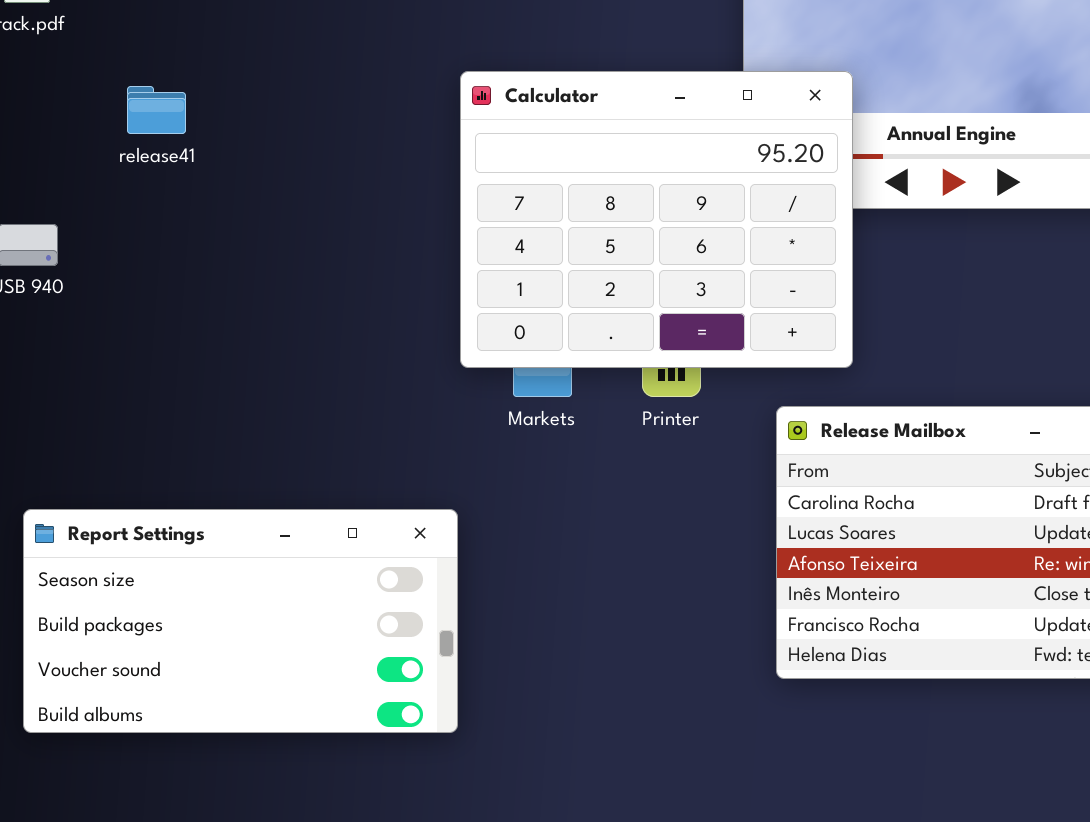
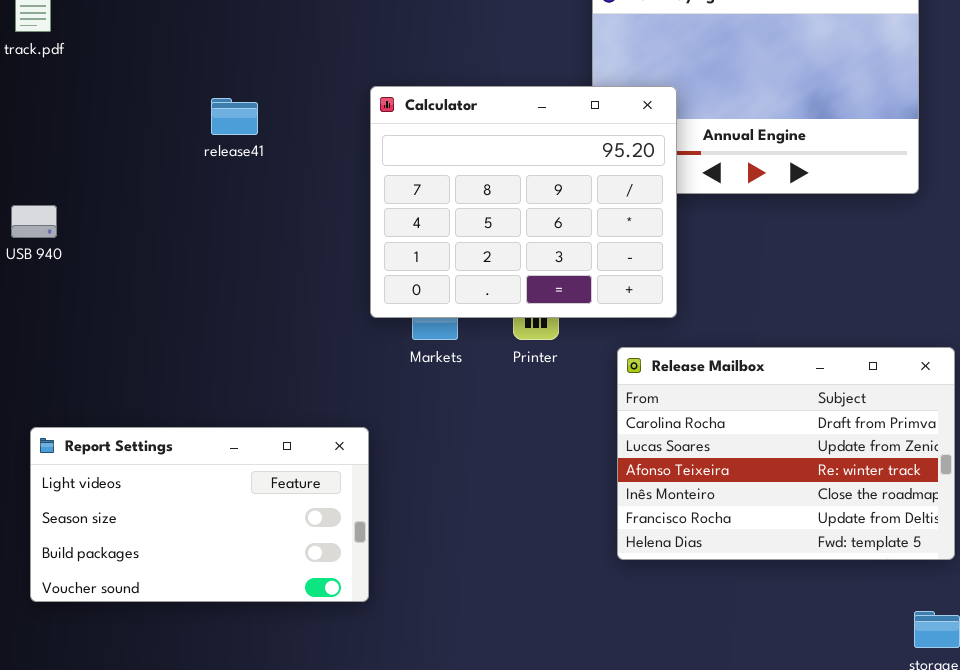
release41: [127,86,186,134] -> [211,98,258,135], moved
Report Settings: [23,509,458,733] -> [30,427,369,602], scrolled up 1 row

